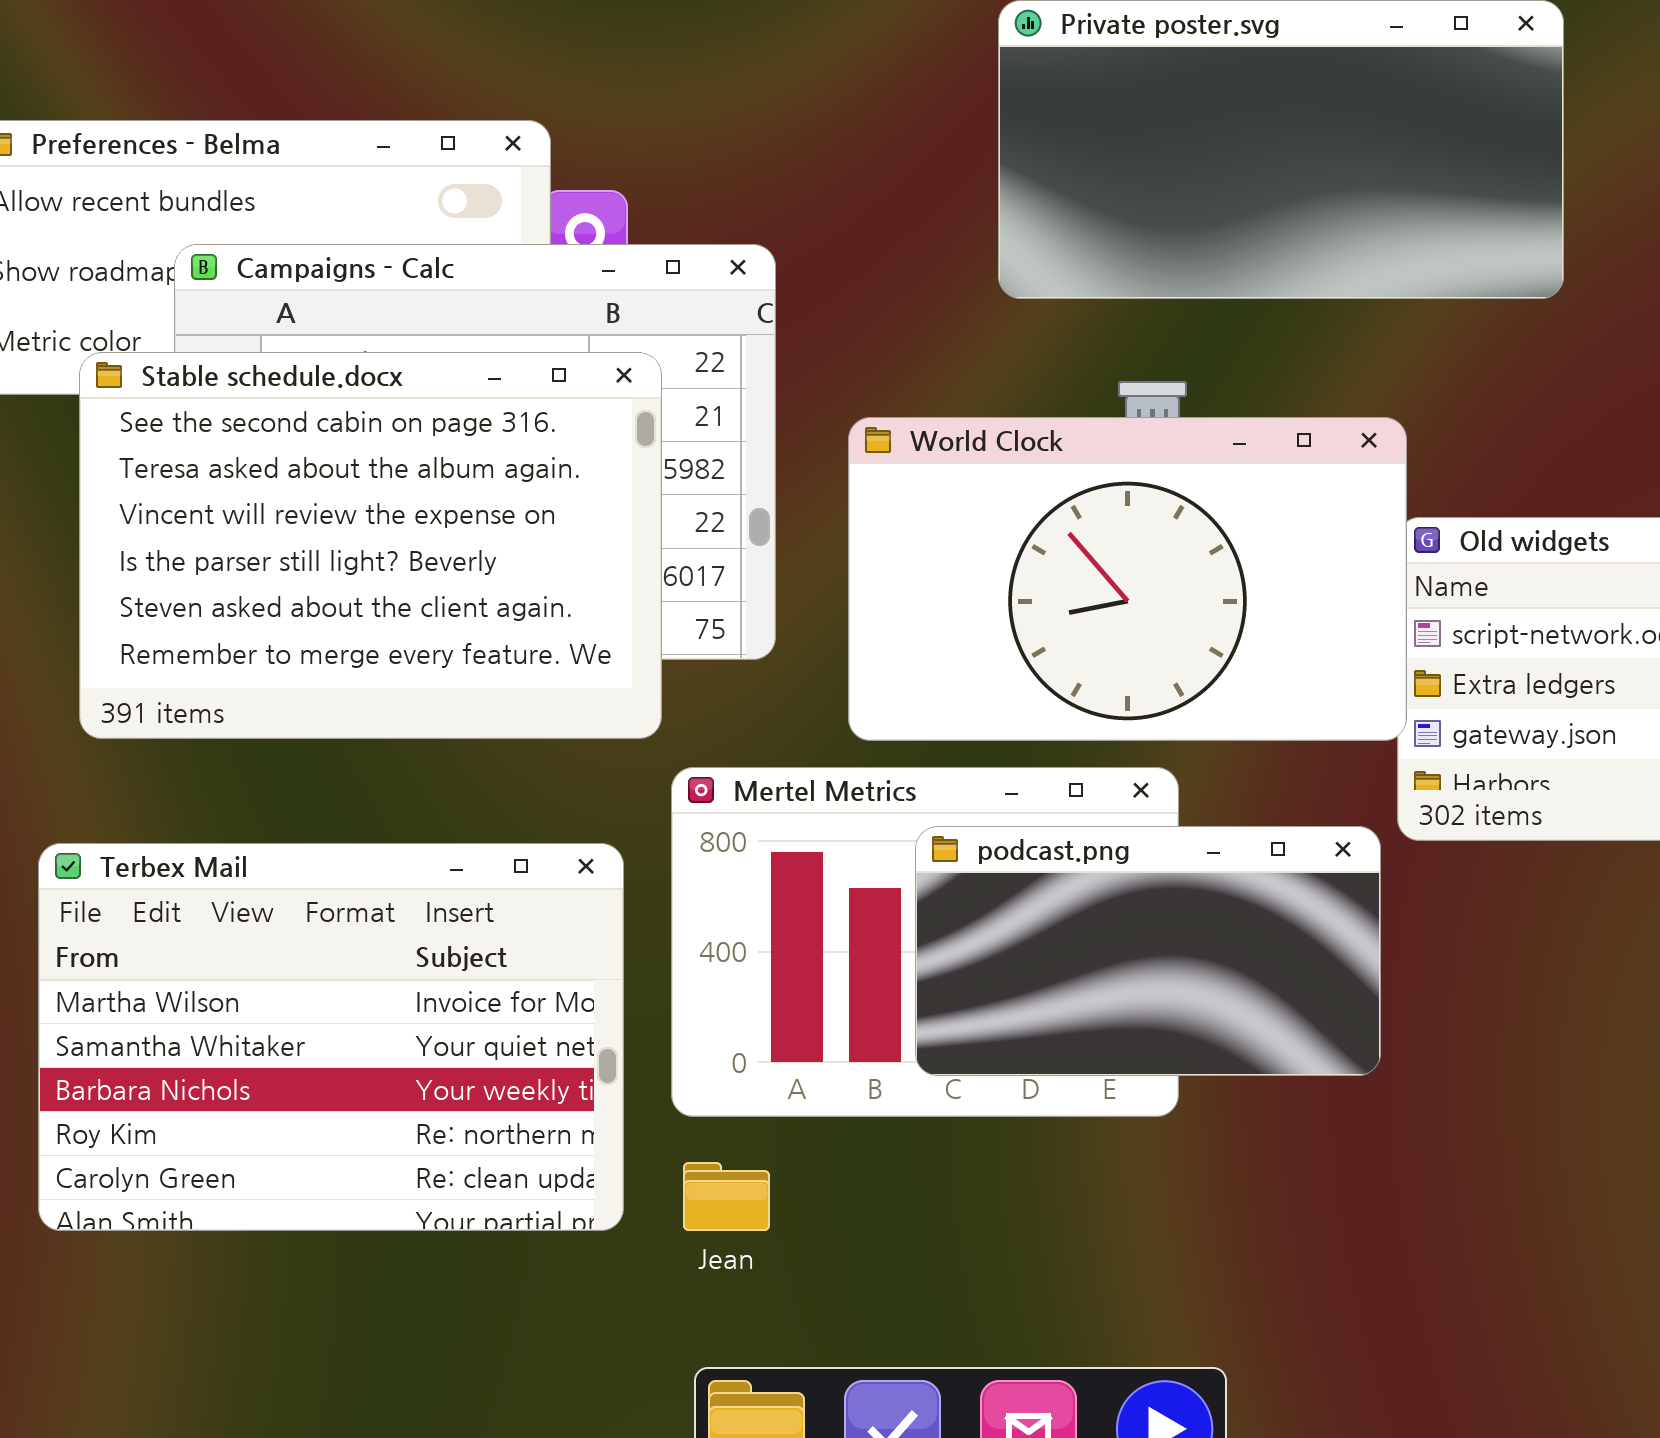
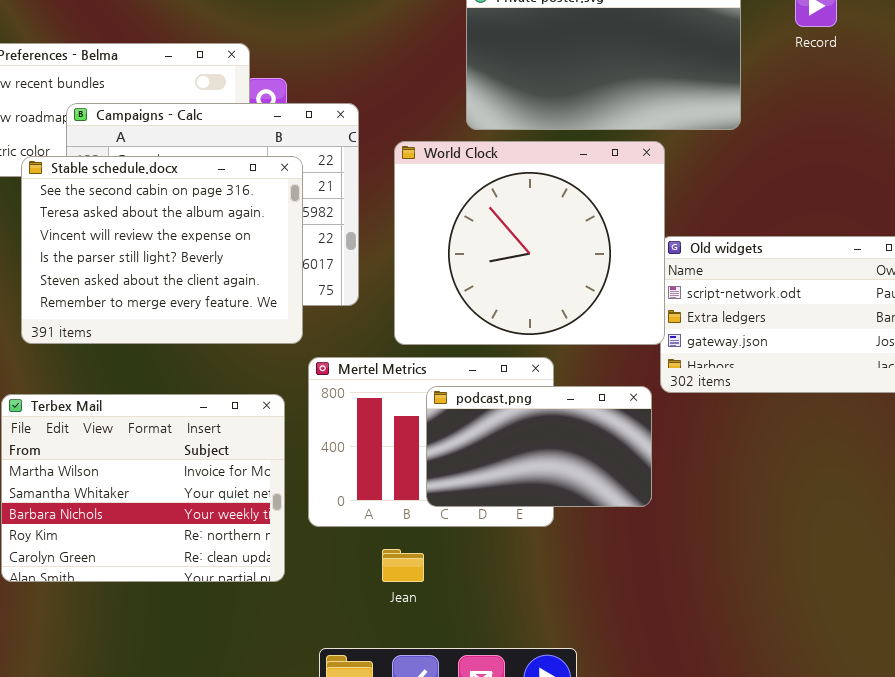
World Clock: [848,417,1407,741] -> [394,141,665,345], resized
Jean: [683,1162,770,1231] -> [382,549,424,582], moved

